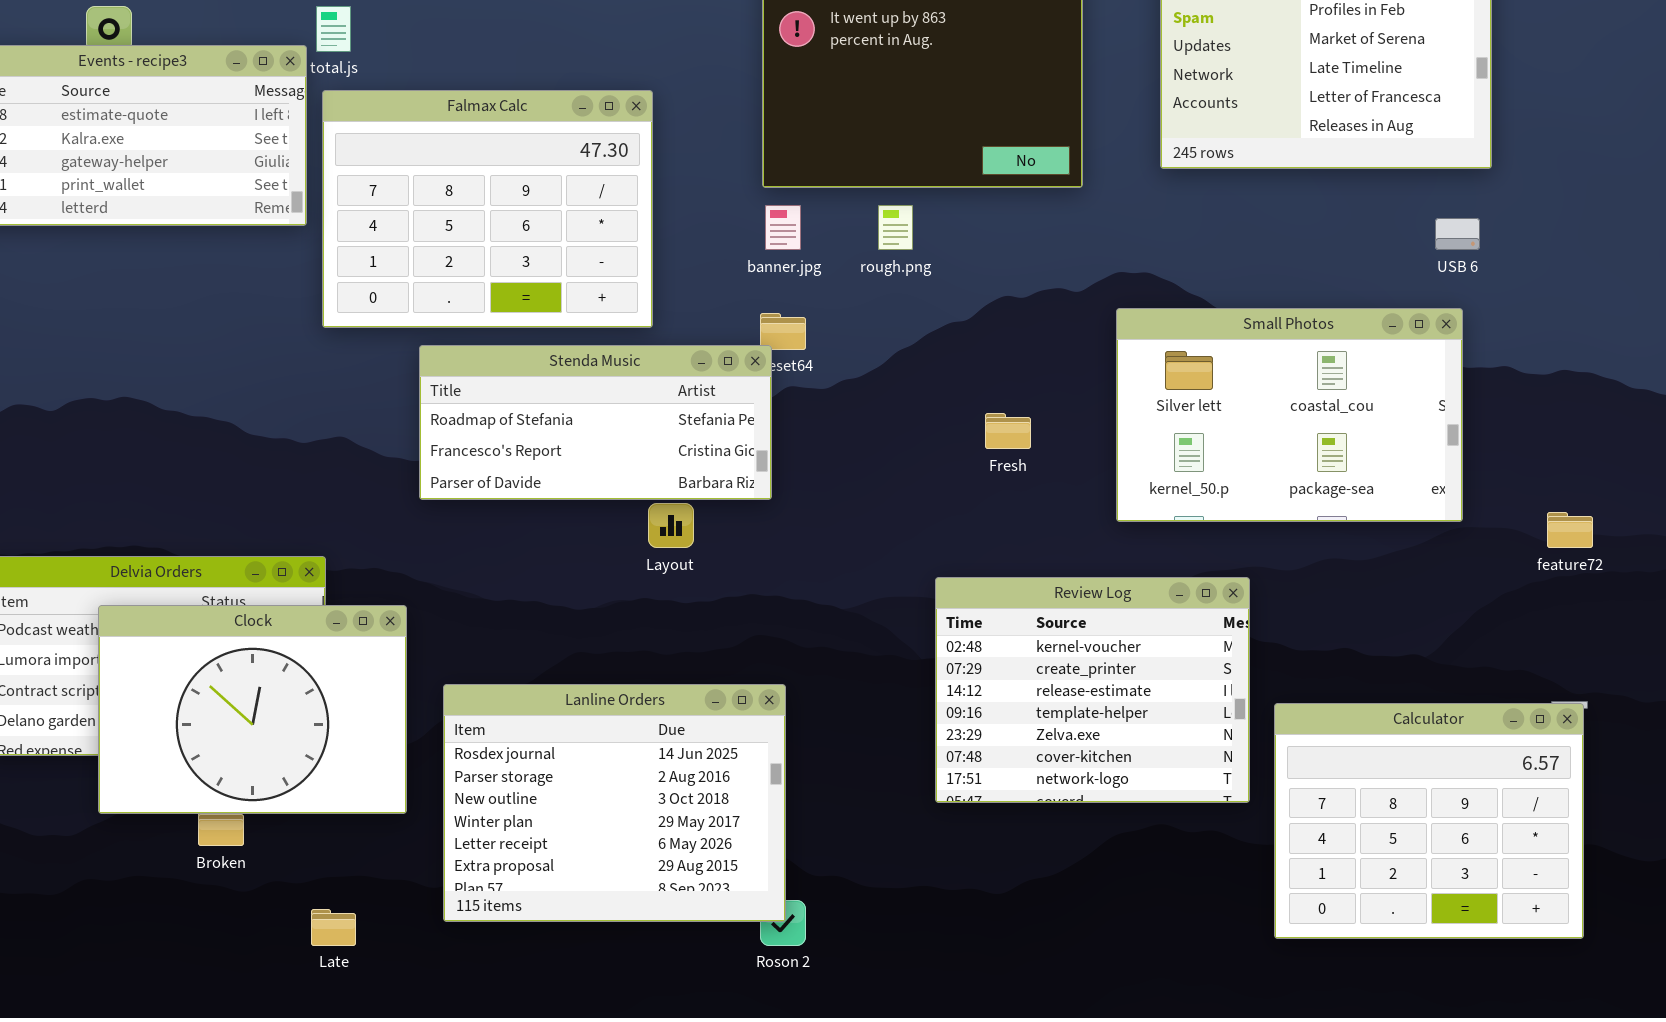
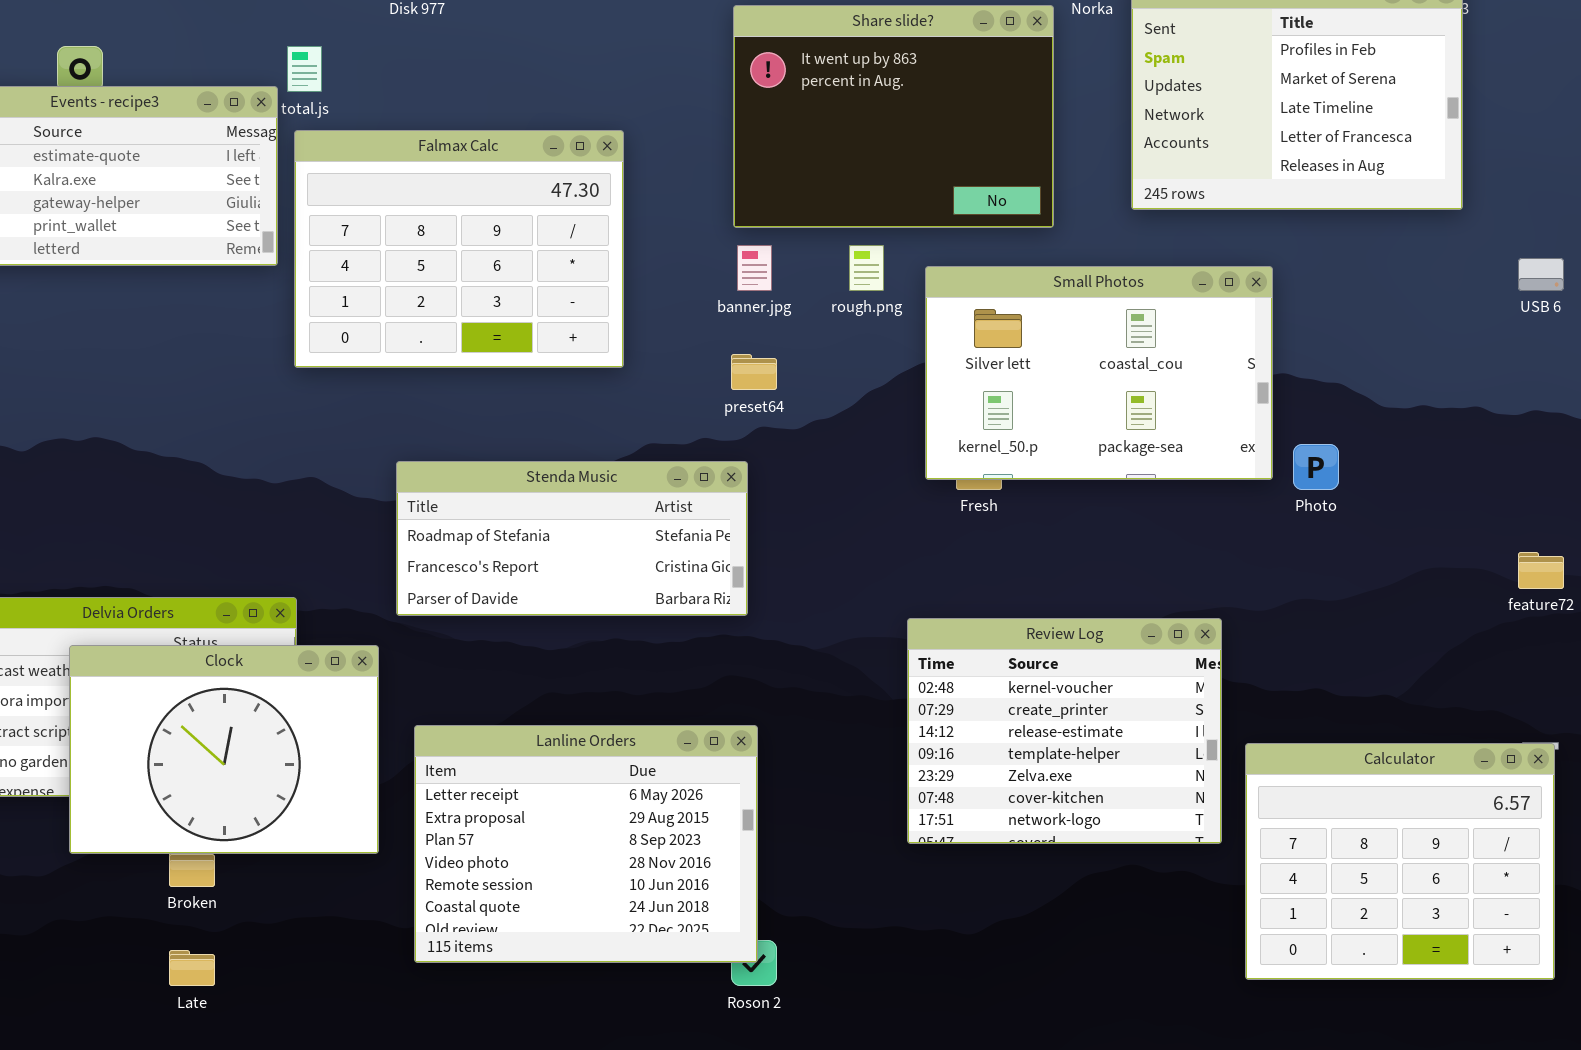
USB 6: [1435,218,1480,250] -> [1518,258,1564,291], moved
Small Photos: [1116,308,1463,522] -> [925,266,1273,480], moved
Stenda Music: [419,345,772,500] -> [396,461,748,616], moved
Lanline Orders: [443,684,786,922] -> [414,725,758,963], scrolled down 4 rows
Late: [311,909,356,946] -> [169,950,215,986], moved

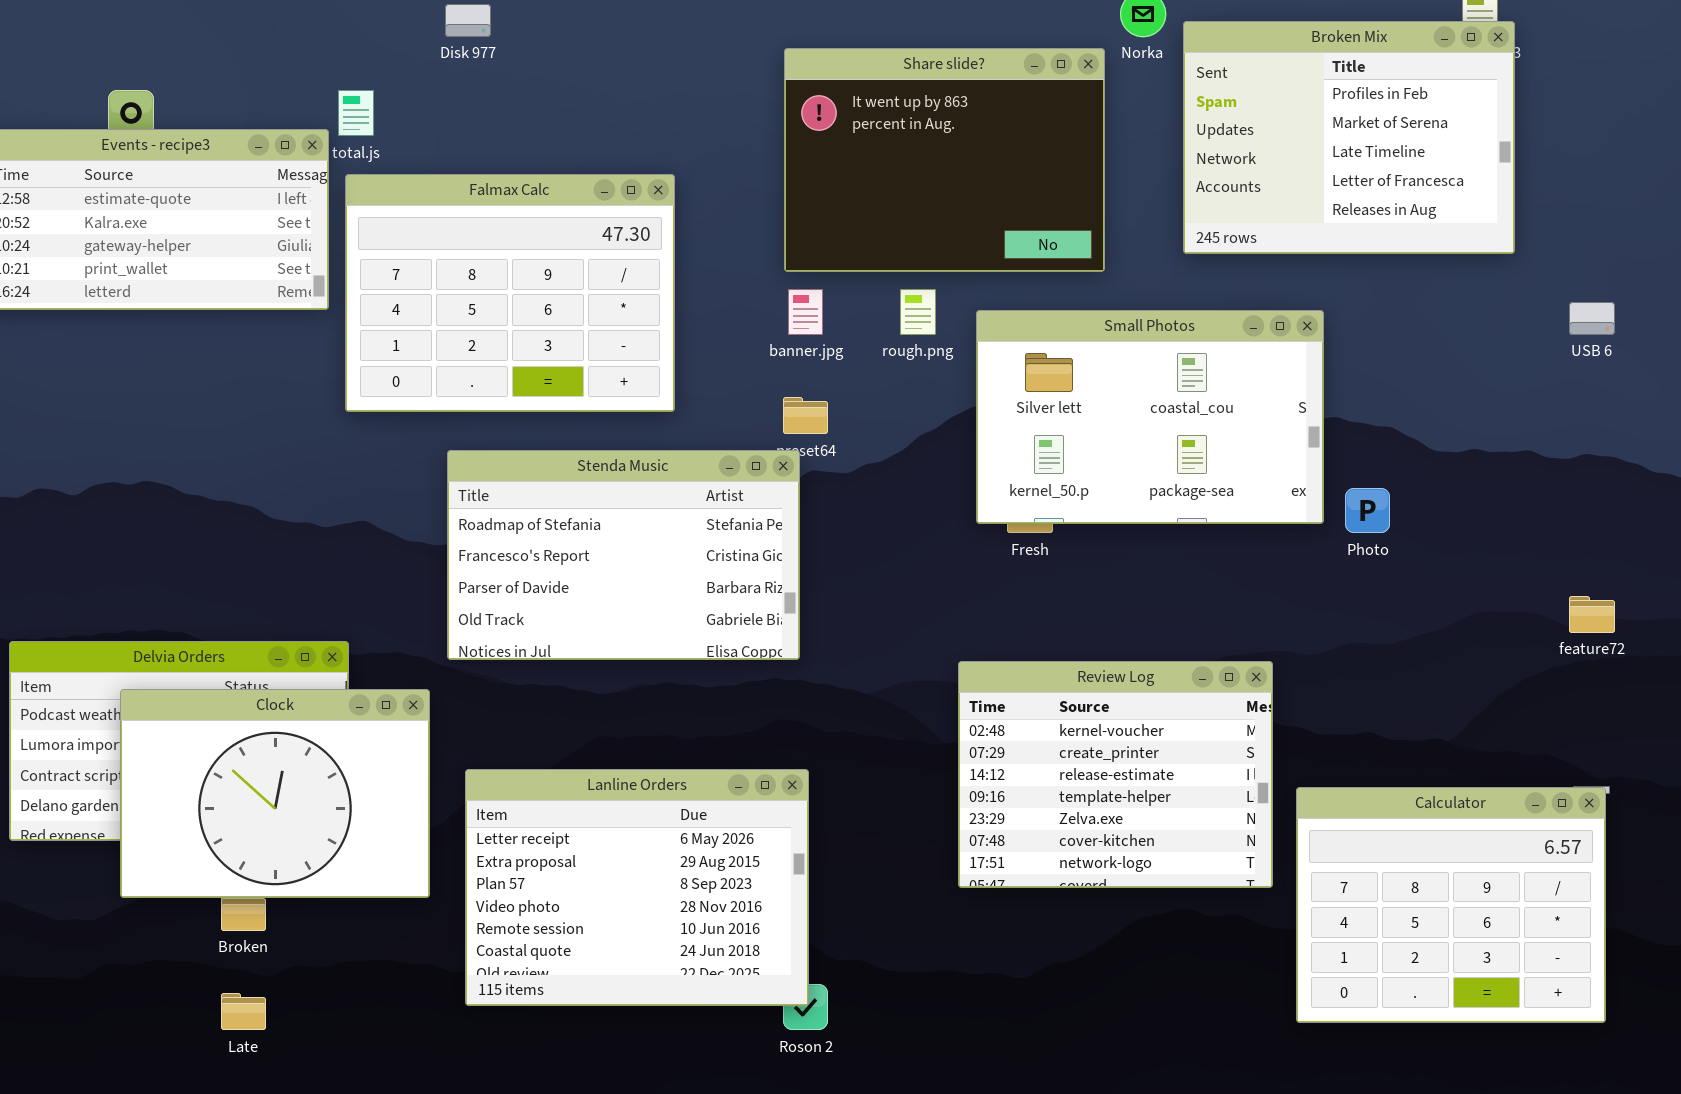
Stenda Music: [396,461,748,616] -> [447,450,800,660], resized

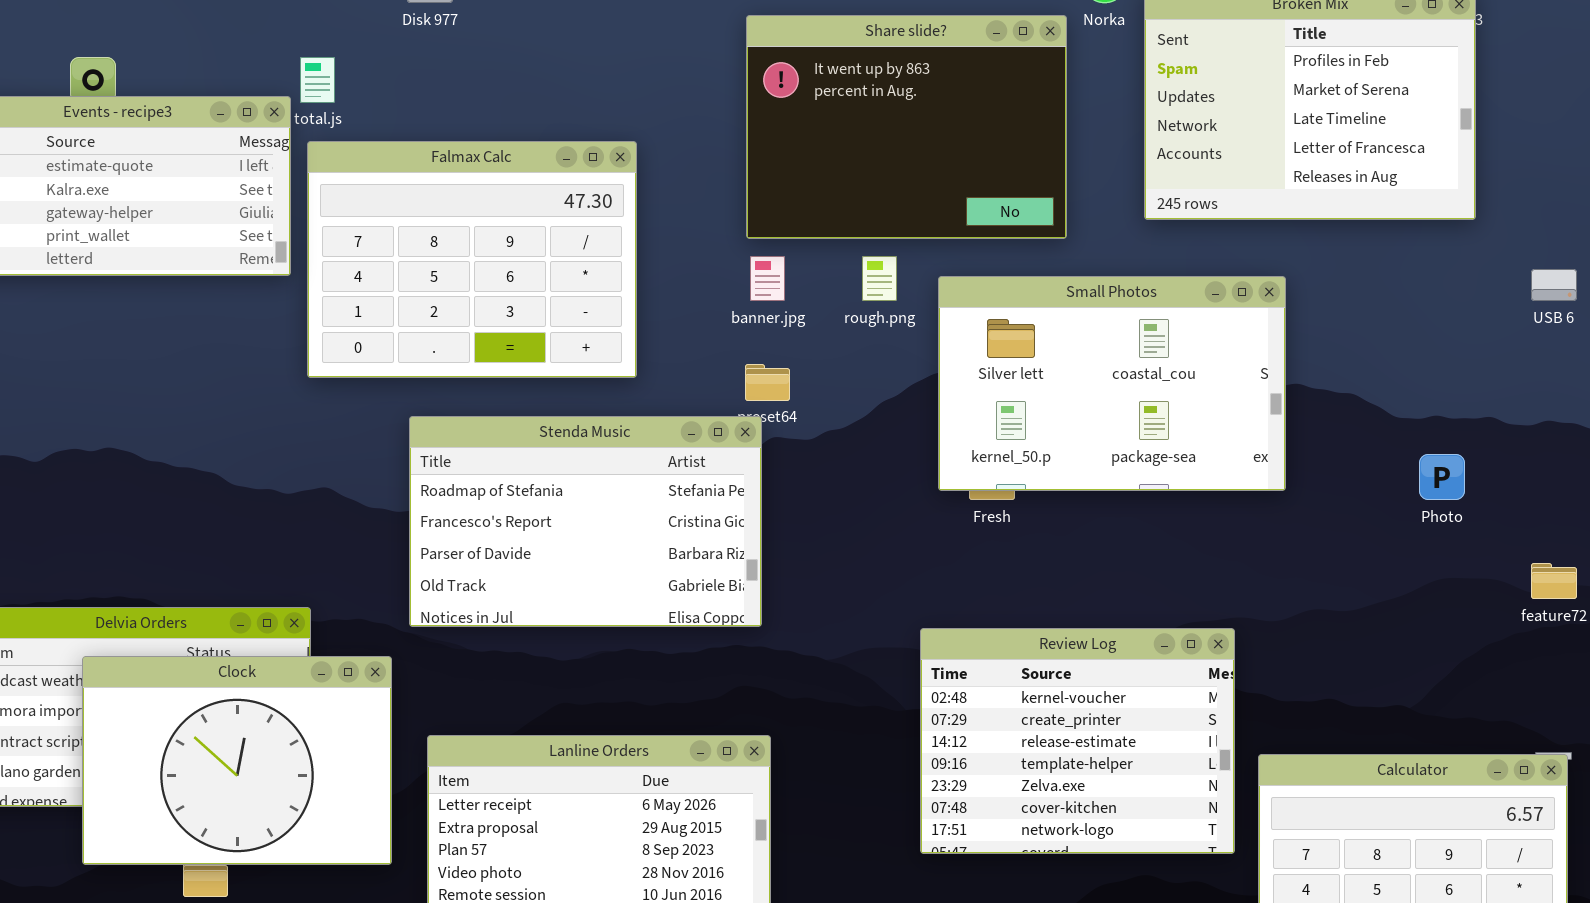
Photo: [1345,488,1390,533] -> [1419,454,1465,500], moved

